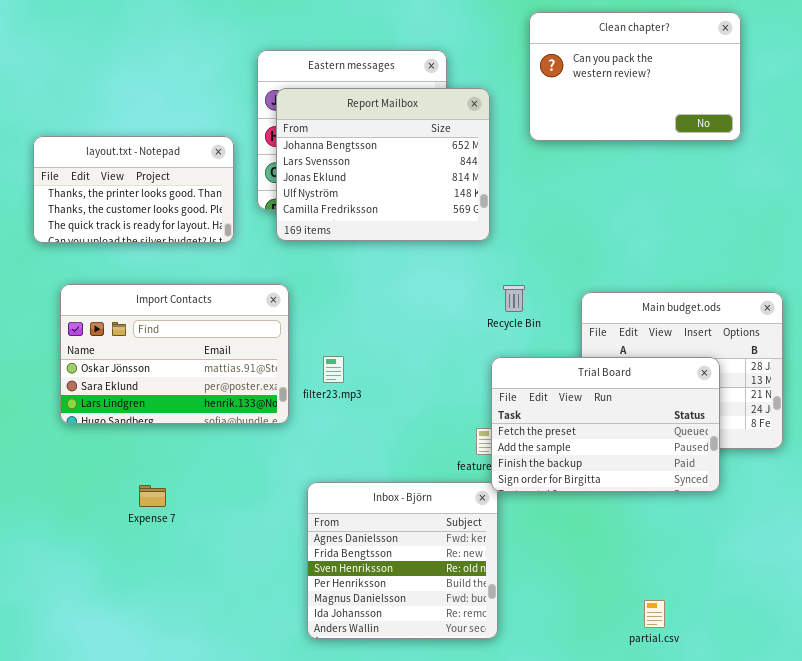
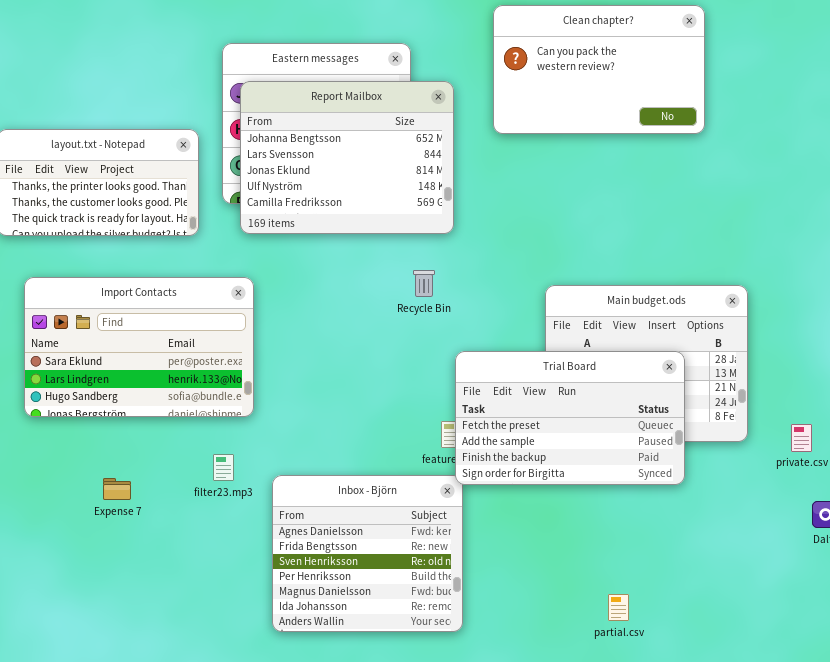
Import Contacts: [60,284,289,424] -> [24,277,254,417], scrolled down 1 row
Recycle Bin: [503,285,525,312] -> [413,270,435,297], moved
filter23.mp3: [323,356,344,383] -> [213,454,234,481], moved

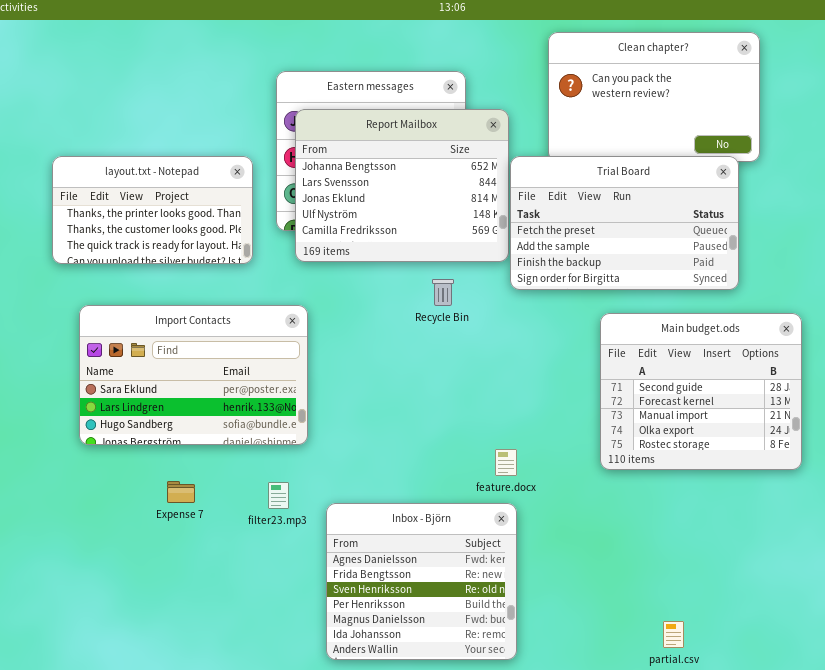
Recycle Bin: [413,270,435,297] -> [432,279,454,306], moved
Trial Board: [455,351,685,485] -> [510,156,739,290], moved
Expense 7: [103,478,131,500] -> [167,481,195,503], moved

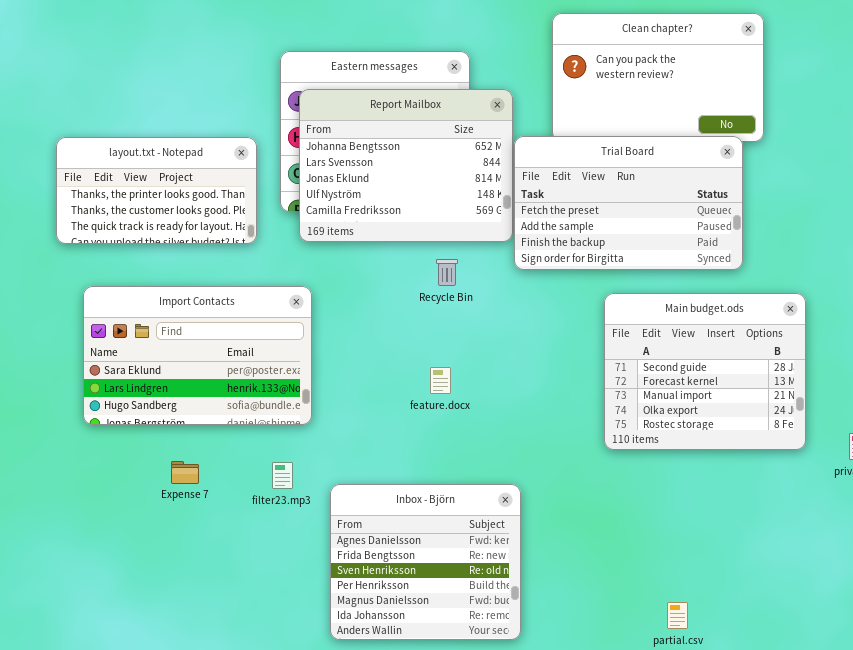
feature.docx: [495,449,517,476] -> [430,367,451,394], moved

